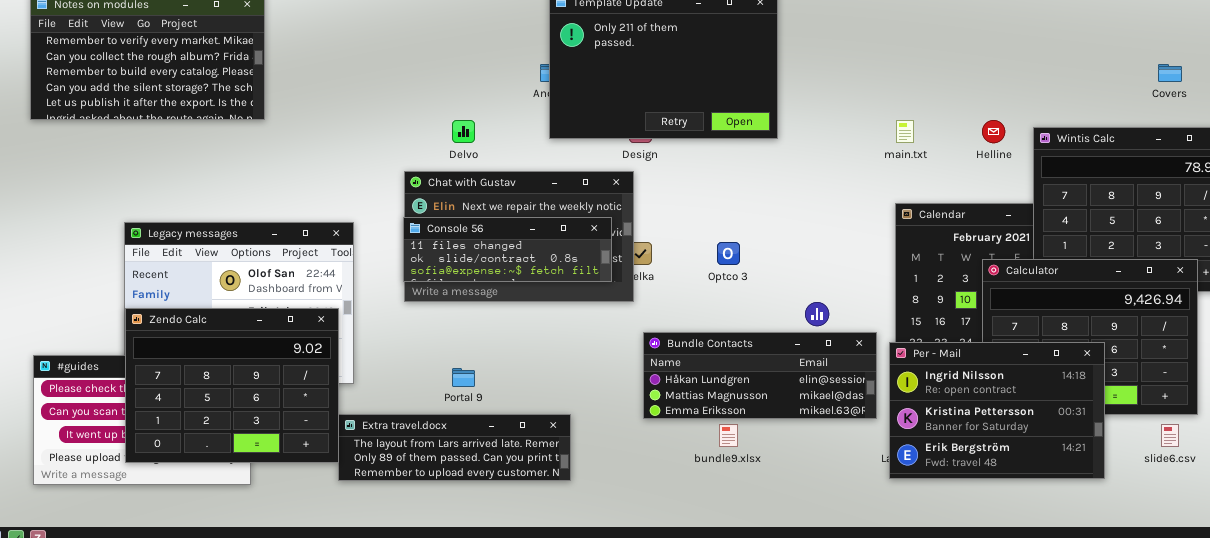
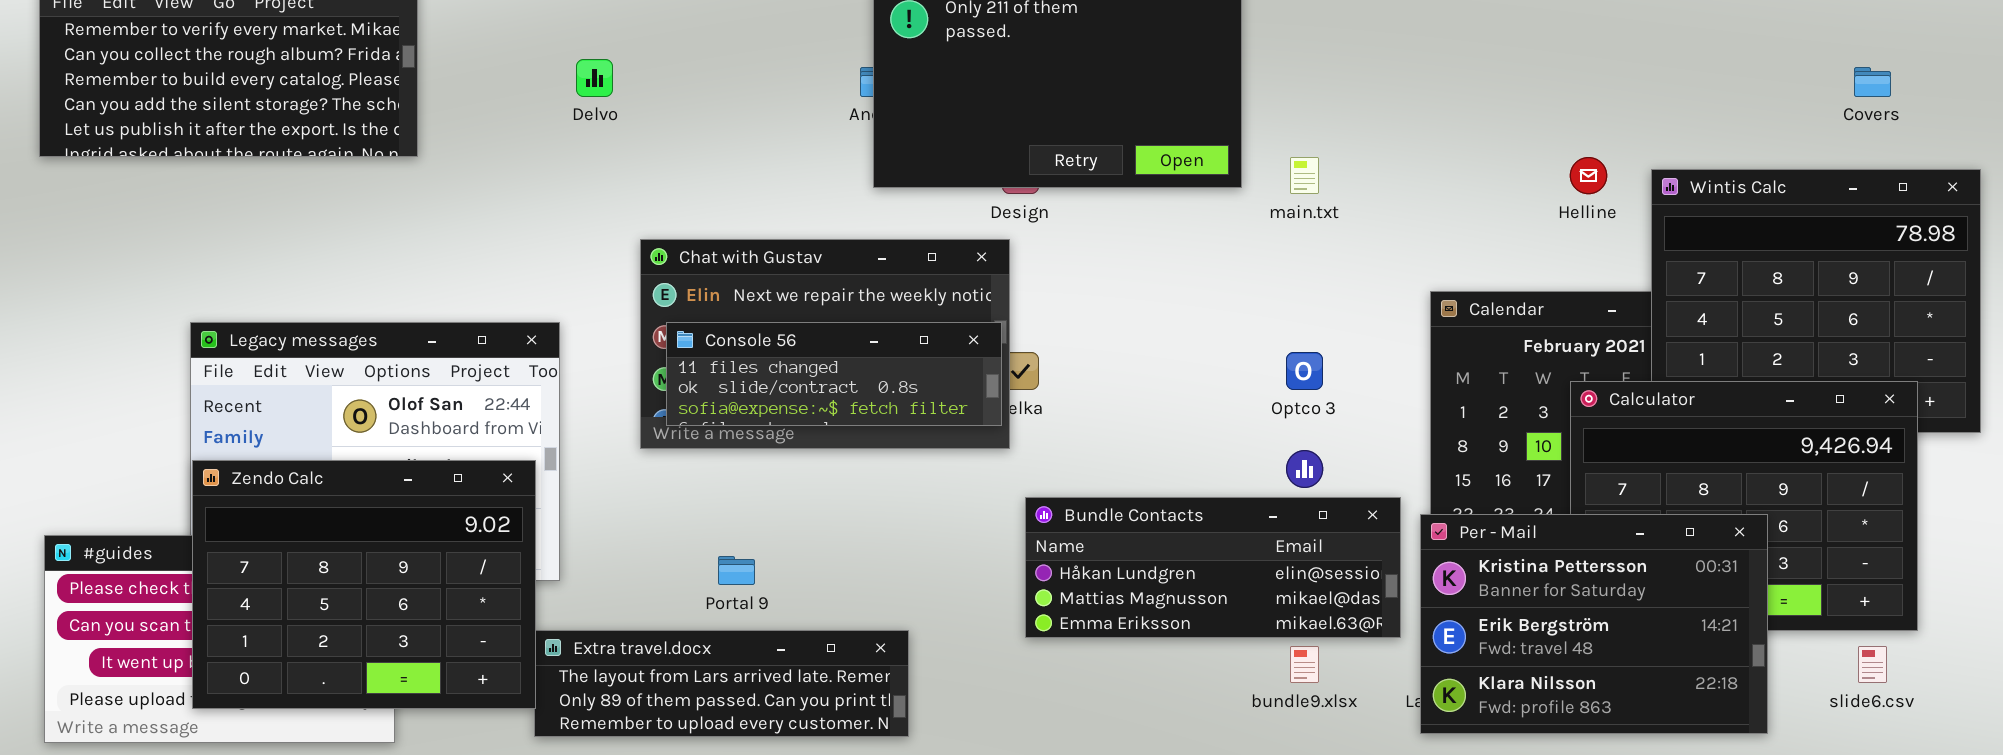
Delvo: [452,120,475,143] -> [576,59,613,97], moved
main.txt: [896,120,914,143] -> [1290,157,1319,194], moved
Console 56: [403,217,612,282] -> [666,322,1002,426], moved
Optco 3: [717,242,740,265] -> [1286,352,1323,390], moved
Per - Mail: [889,342,1105,479] -> [1420,514,1768,734], scrolled down 1 row
bundle9.xlsx: [719,424,738,447] -> [1290,646,1319,683], moved

